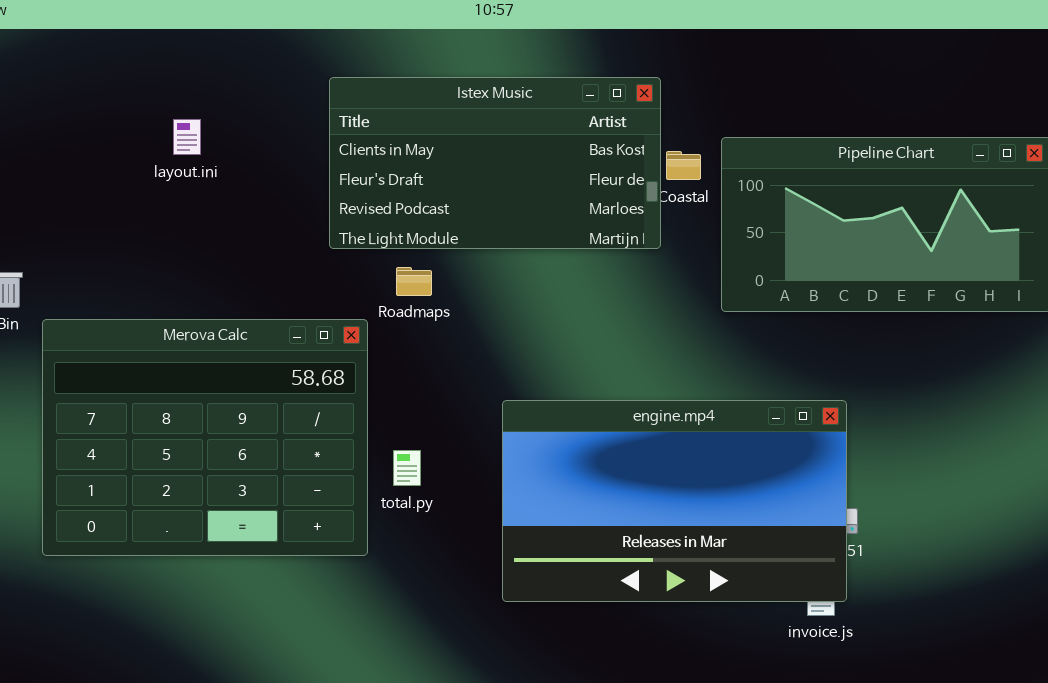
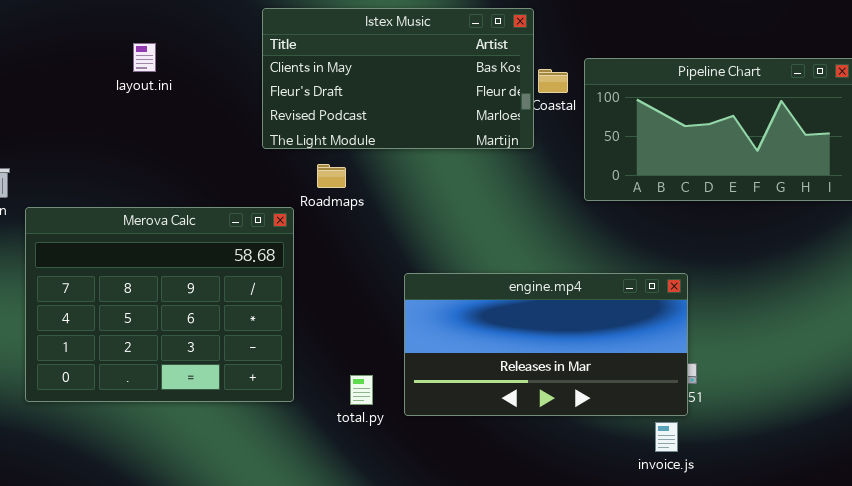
engine.mp4: [502,400,847,602] -> [404,273,688,416], resized
total.py: [393,450,421,486] -> [350,375,373,405], moved

